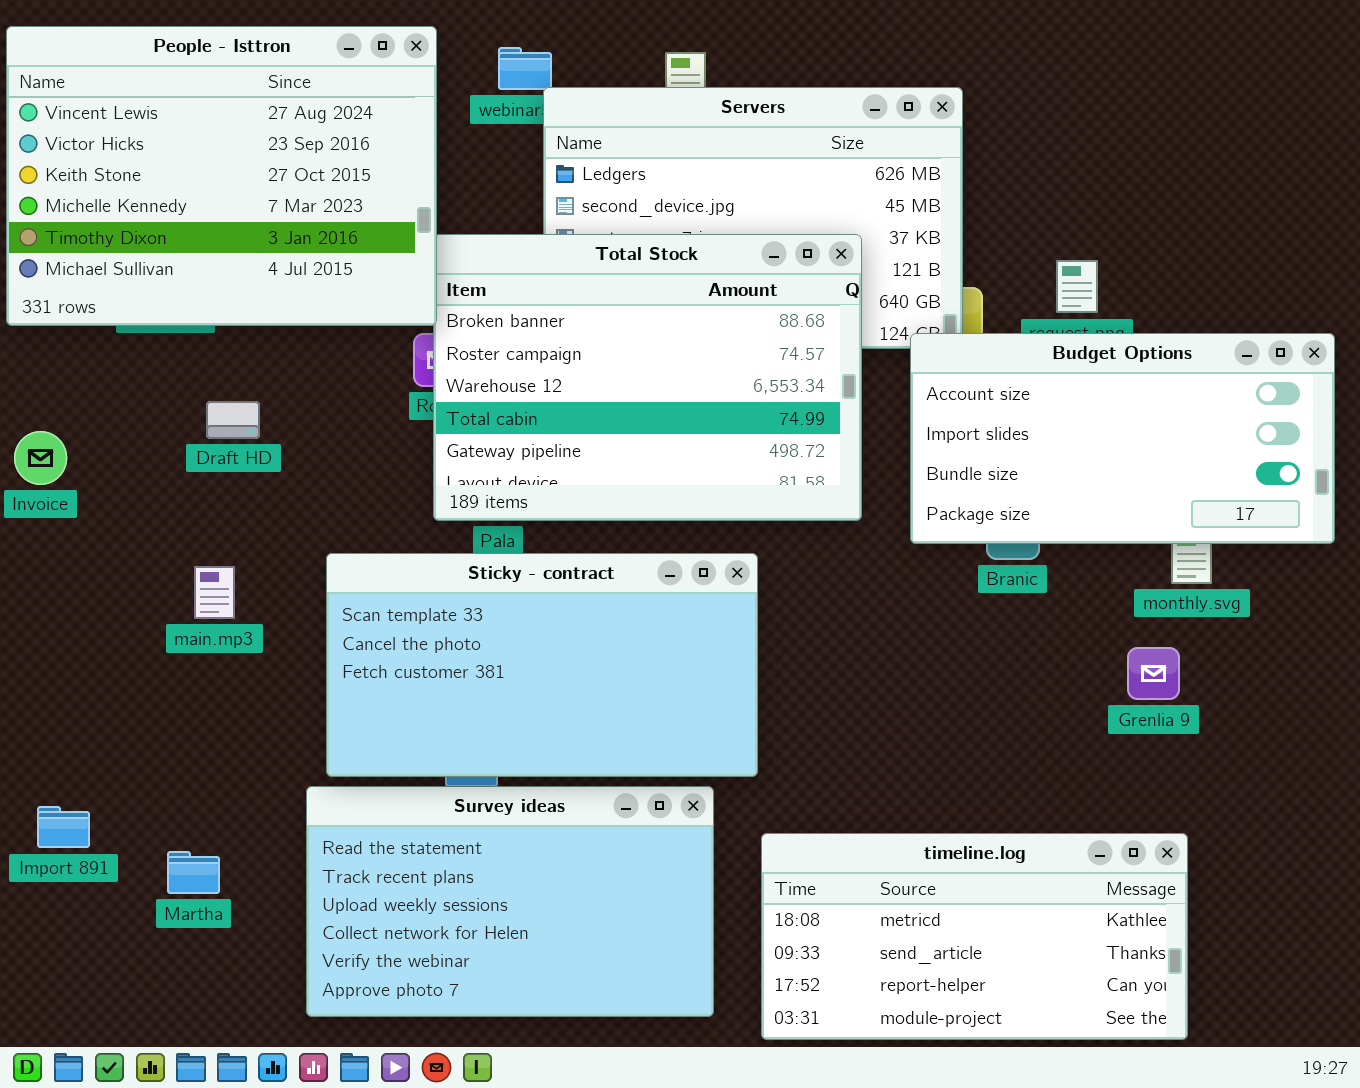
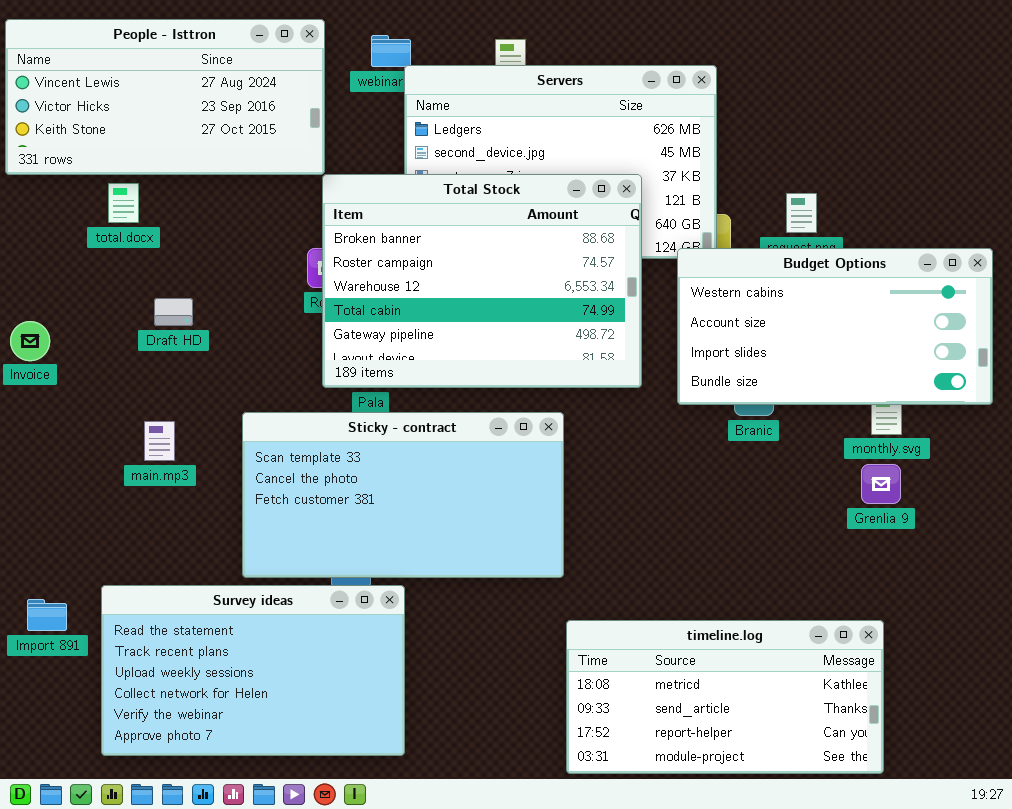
People - Isttron: [6,26,437,326] -> [5,19,325,175], resized
Budget Options: [910,333,1335,544] -> [677,248,993,405], scrolled up 1 row
Grenlia 9: [1127,647,1180,700] -> [861,464,901,504], moved
Survey ideas: [306,786,714,1017] -> [101,585,405,756], moved

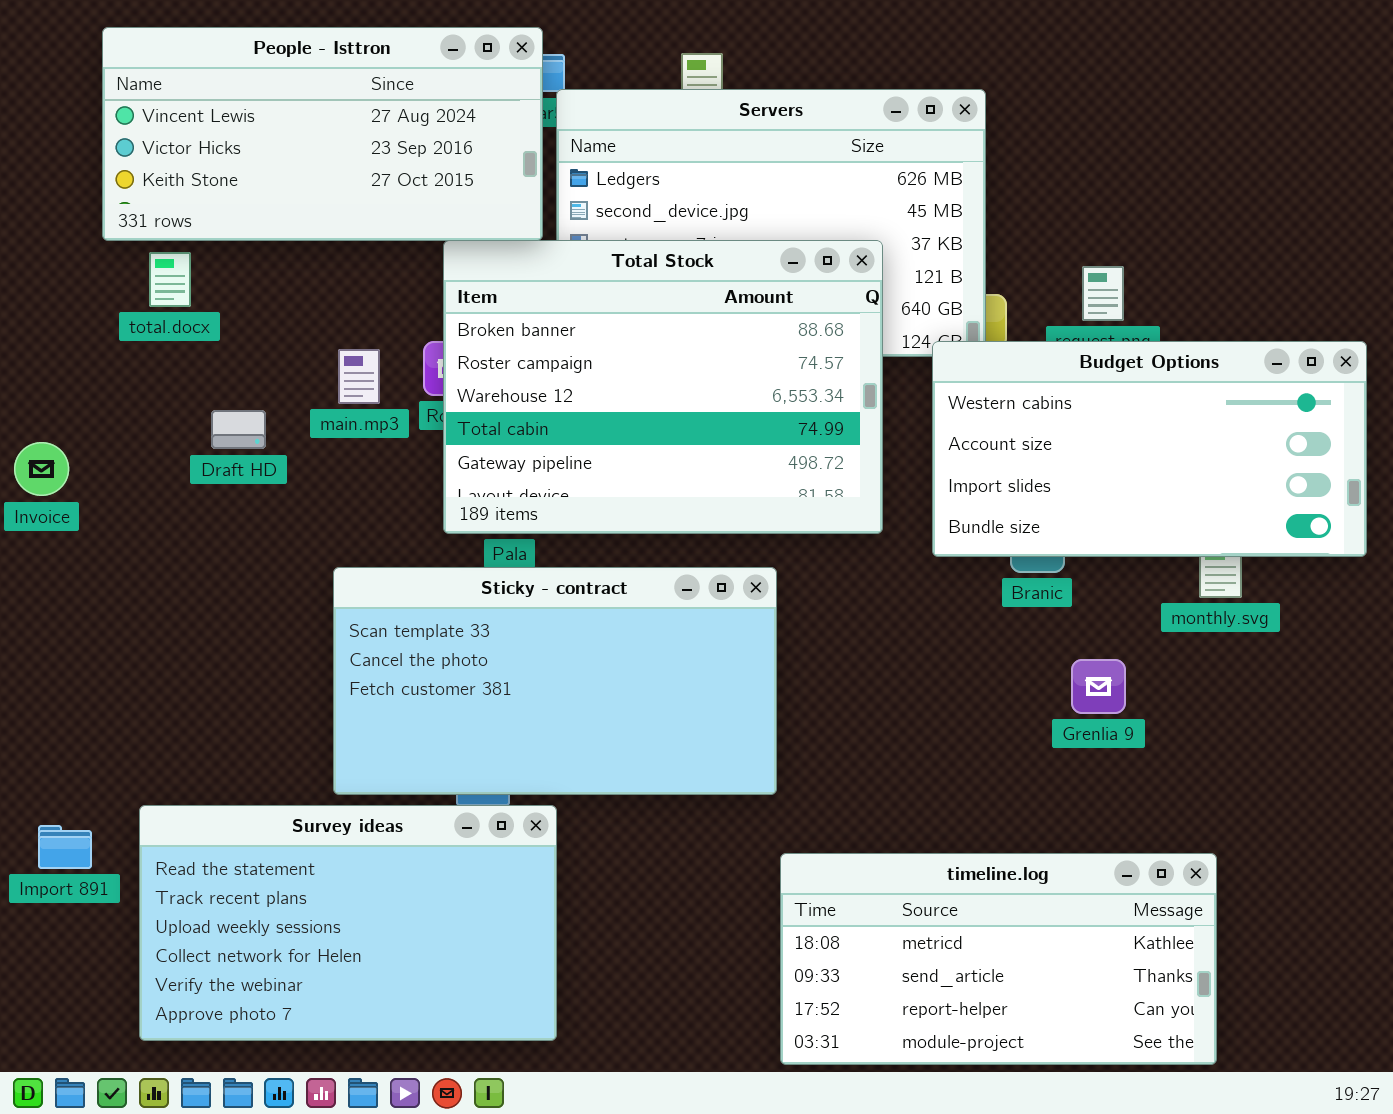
People - Isttron: [5,19,325,175] -> [102,27,543,241], moved
main.mp3: [144,421,175,461] -> [338,349,380,404], moved
Grenlia 9: [861,464,901,504] -> [1071,659,1126,714], moved

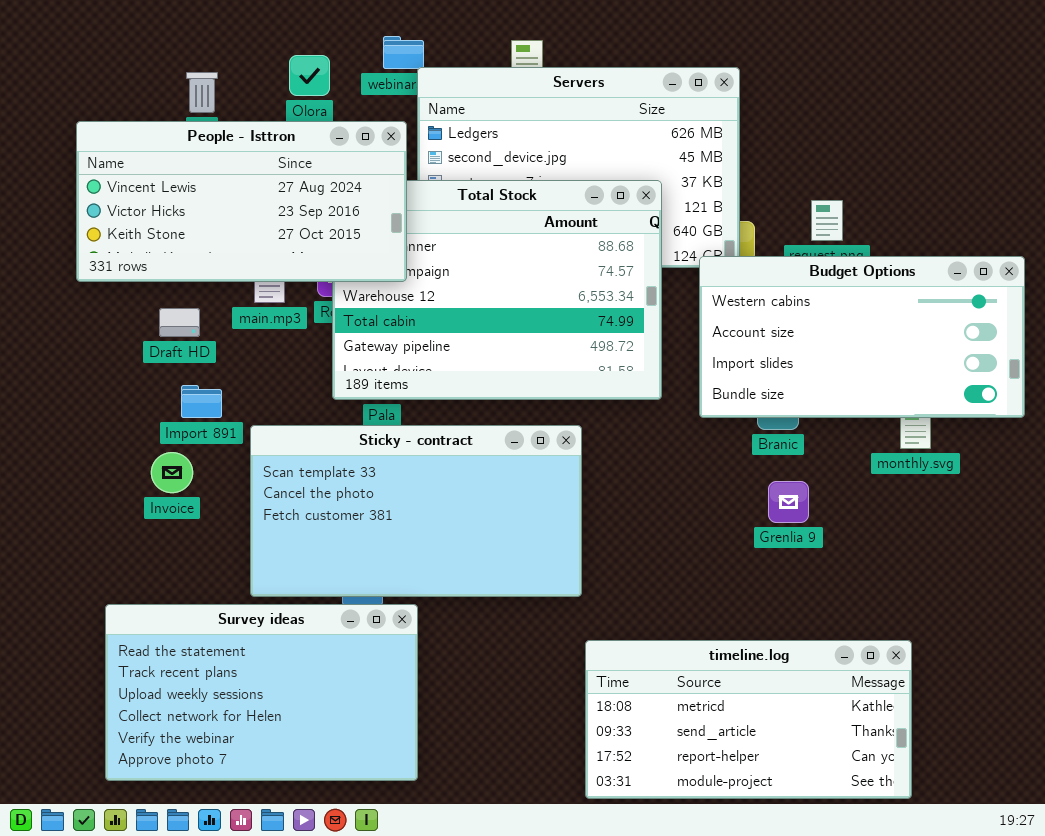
People - Isttron: [102,27,543,241] -> [76,121,407,282], moved
Invoice: [14,442,69,496] -> [151,452,193,493], moved
Grenlia 9: [1071,659,1126,714] -> [768,481,809,523], moved
Import 891: [38,825,92,869] -> [181,385,222,418], moved

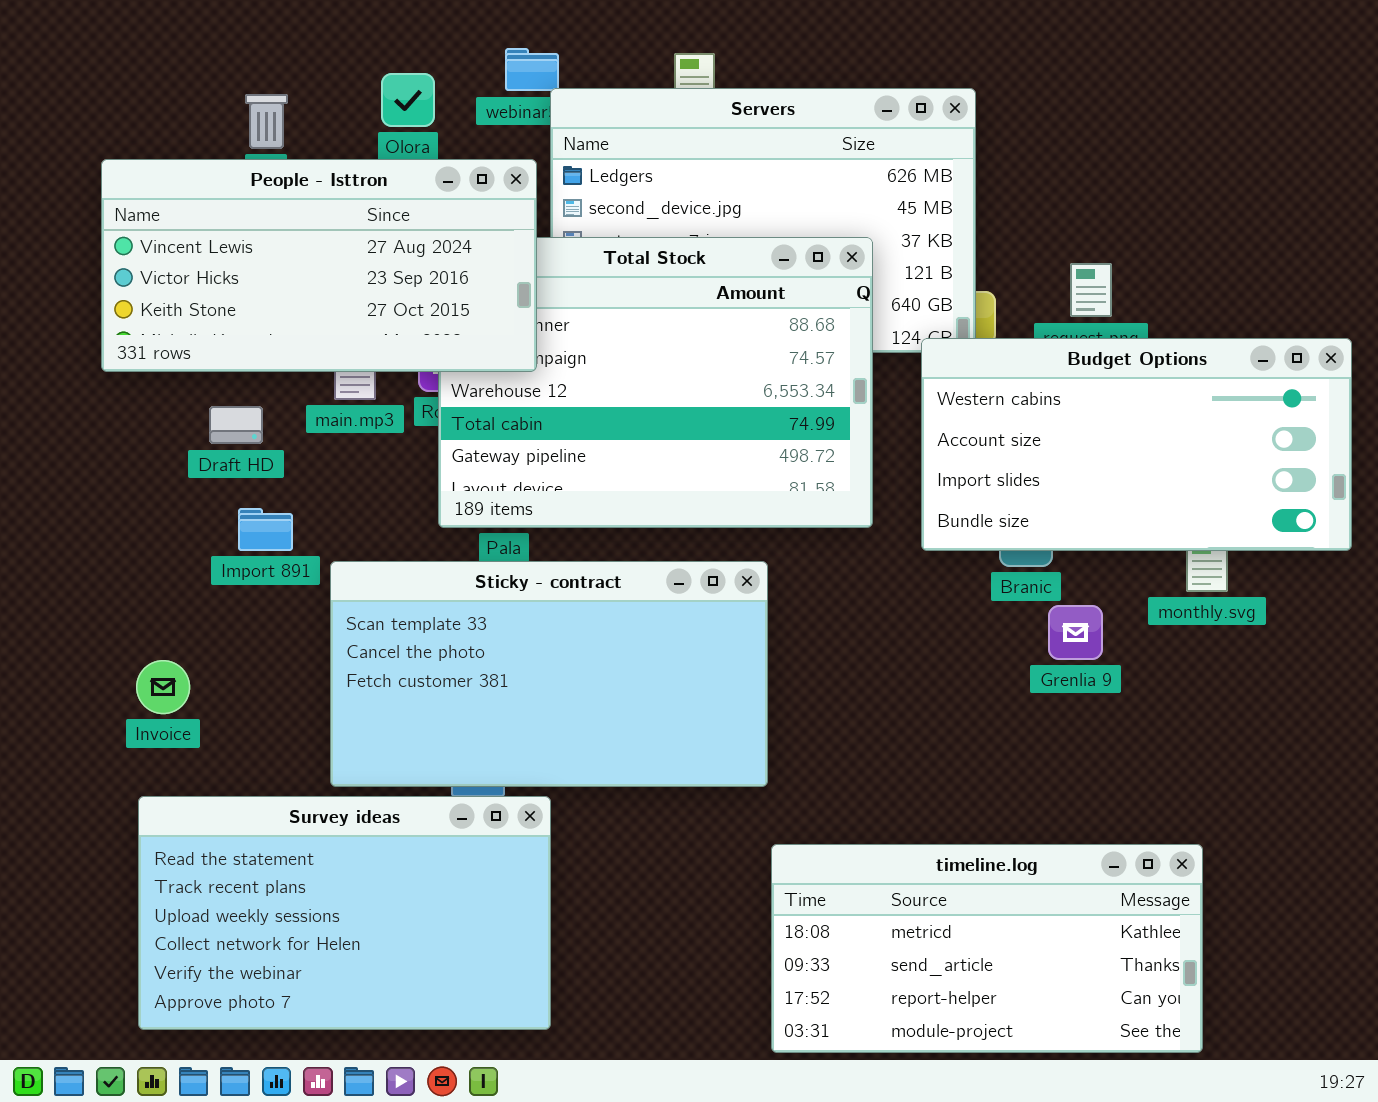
Invoice: [151,452,193,493] -> [136,660,190,714], moved
Grenlia 9: [768,481,809,523] -> [1048,605,1103,660], moved

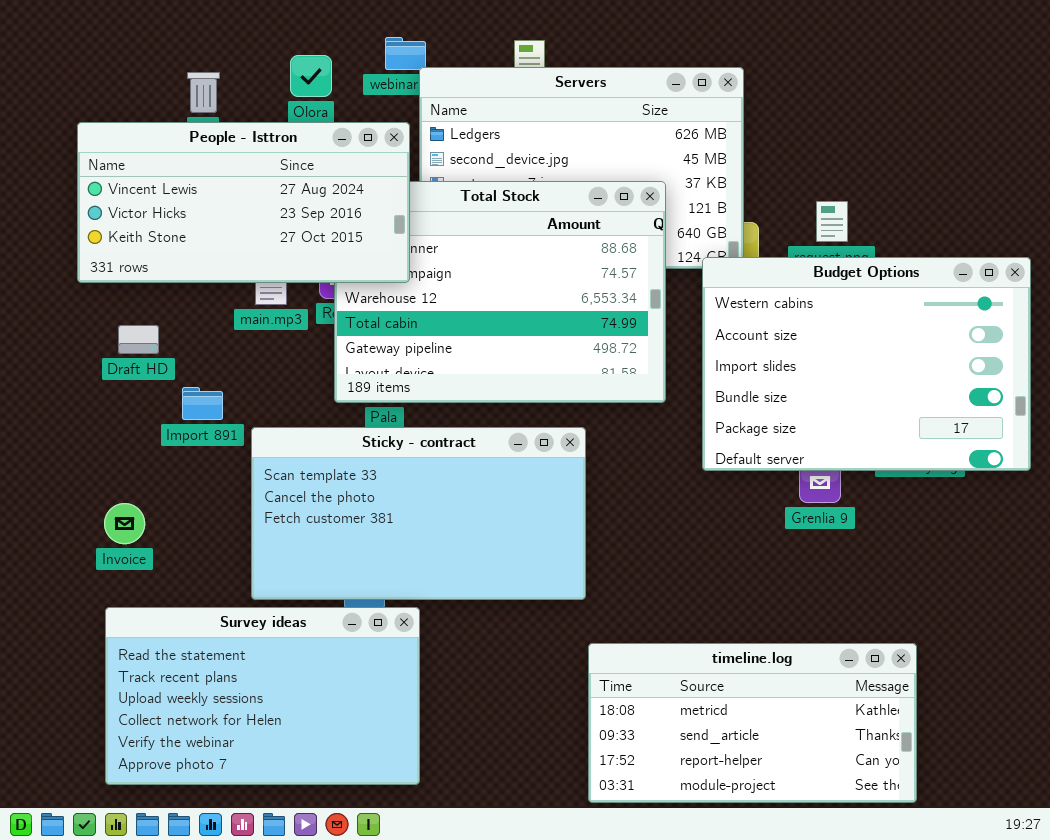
Budget Options: [921,338,1352,551] -> [702,257,1031,471], resized
Draft HD: [209,406,263,444] -> [118,325,159,354], moved

